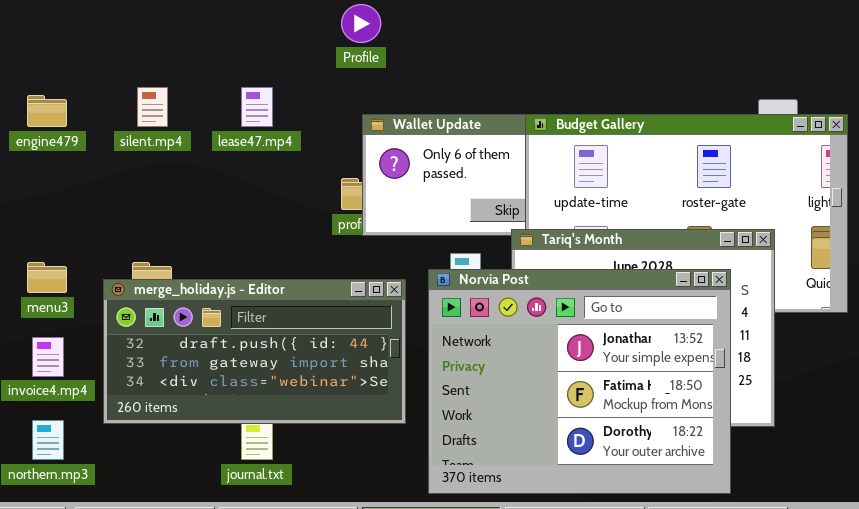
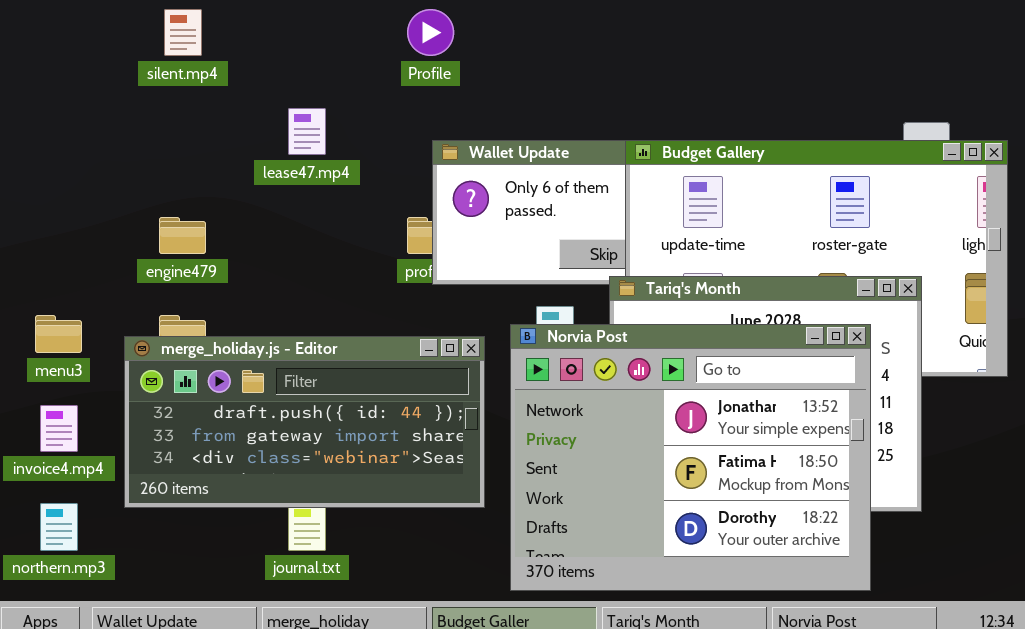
silent.mp4: [137,87,168,127] -> [164,9,202,56], moved
engine479: [27,95,67,127] -> [159,217,206,254], moved

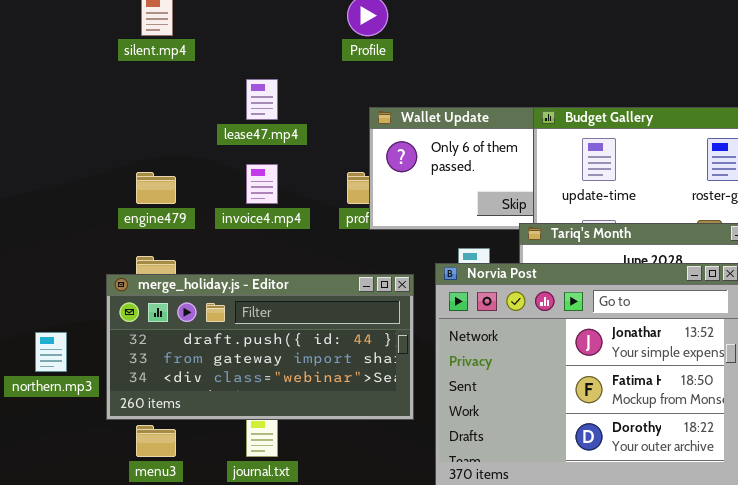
menu3: [35,315,82,353] -> [136,425,176,457], moved
invoice4.mp4: [40,405,78,452] -> [246,164,278,204], moved
northern.mp3: [40,503,78,551] -> [35,332,67,372], moved

